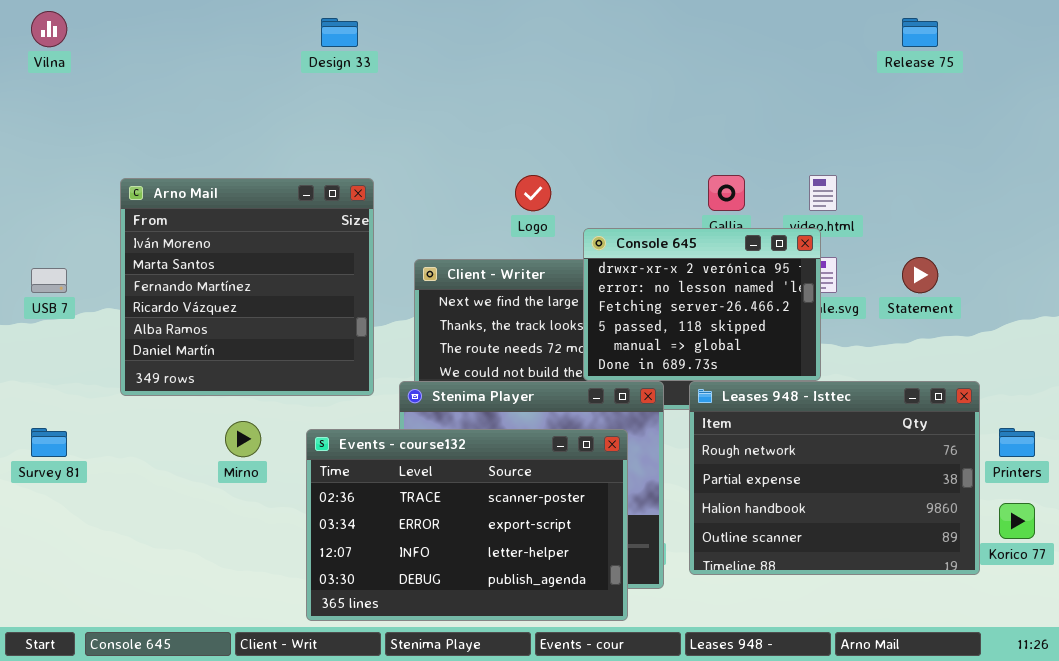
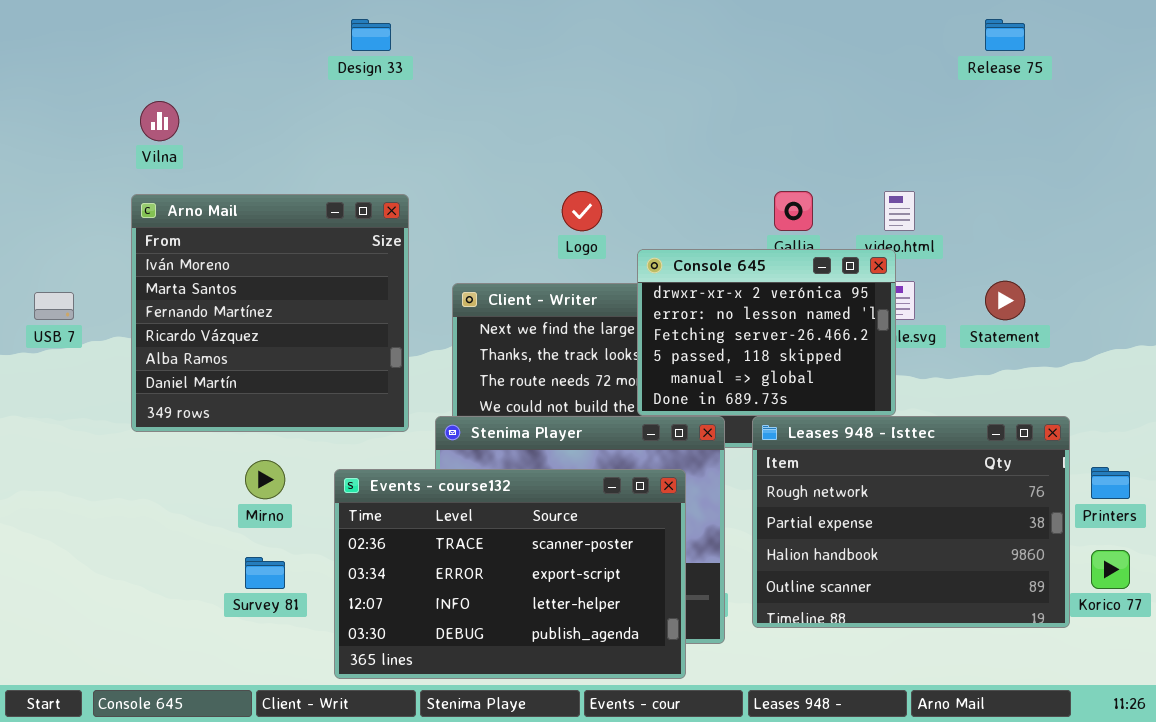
Vilna: [31,11,67,47] -> [140,101,179,141], moved
Survey 81: [31,428,67,457] -> [245,557,285,589], moved

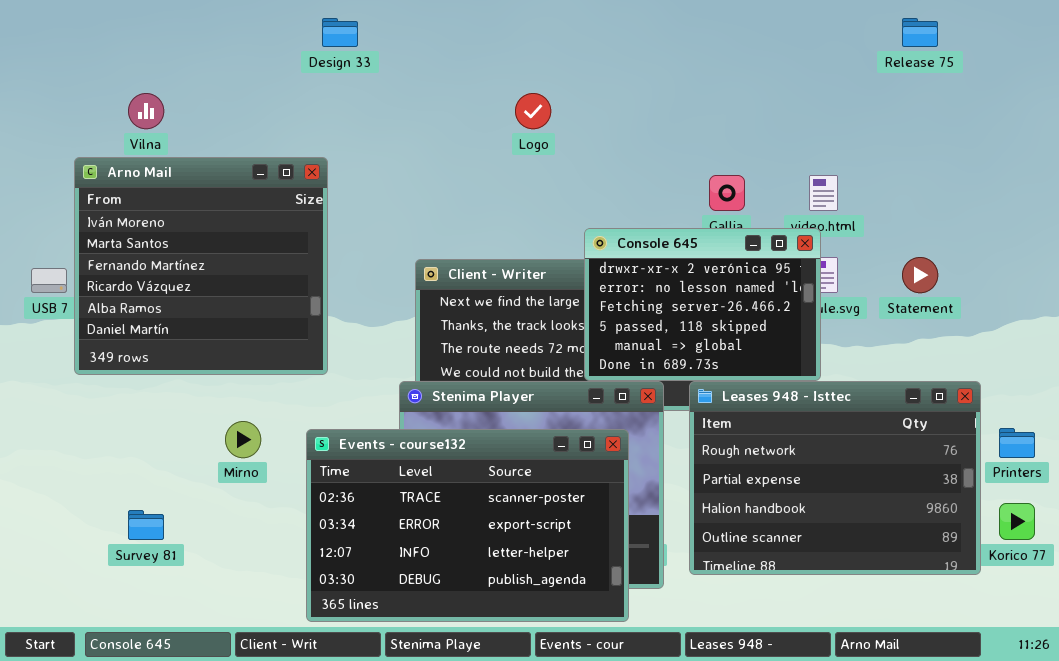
Logo: [562,191,602,231] -> [515,93,551,129], moved
Arno Mail: [131,194,409,432] -> [74,157,328,375], moved
Survey 81: [245,557,285,589] -> [128,510,164,540], moved

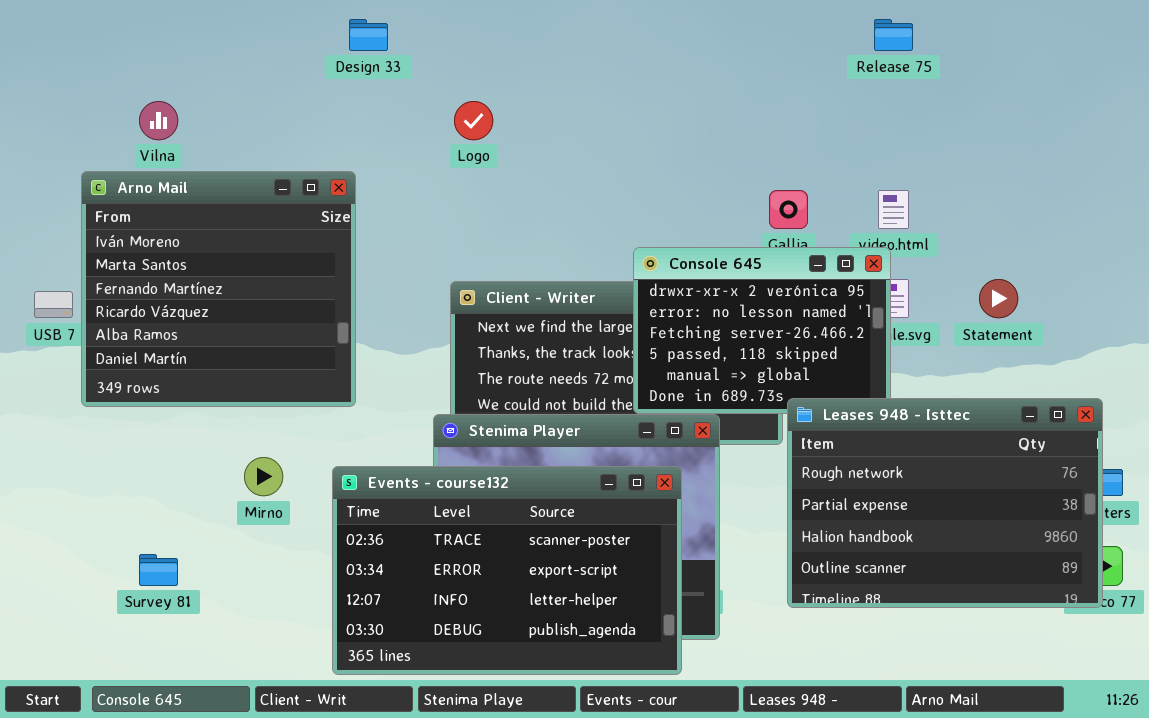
Release 75: [902,18,938,47] -> [874,19,913,51], moved
Logo: [515,93,551,129] -> [454,101,493,140], moved
Leases 948 - Isttec: [689,381,981,575] -> [787,398,1103,608], moved

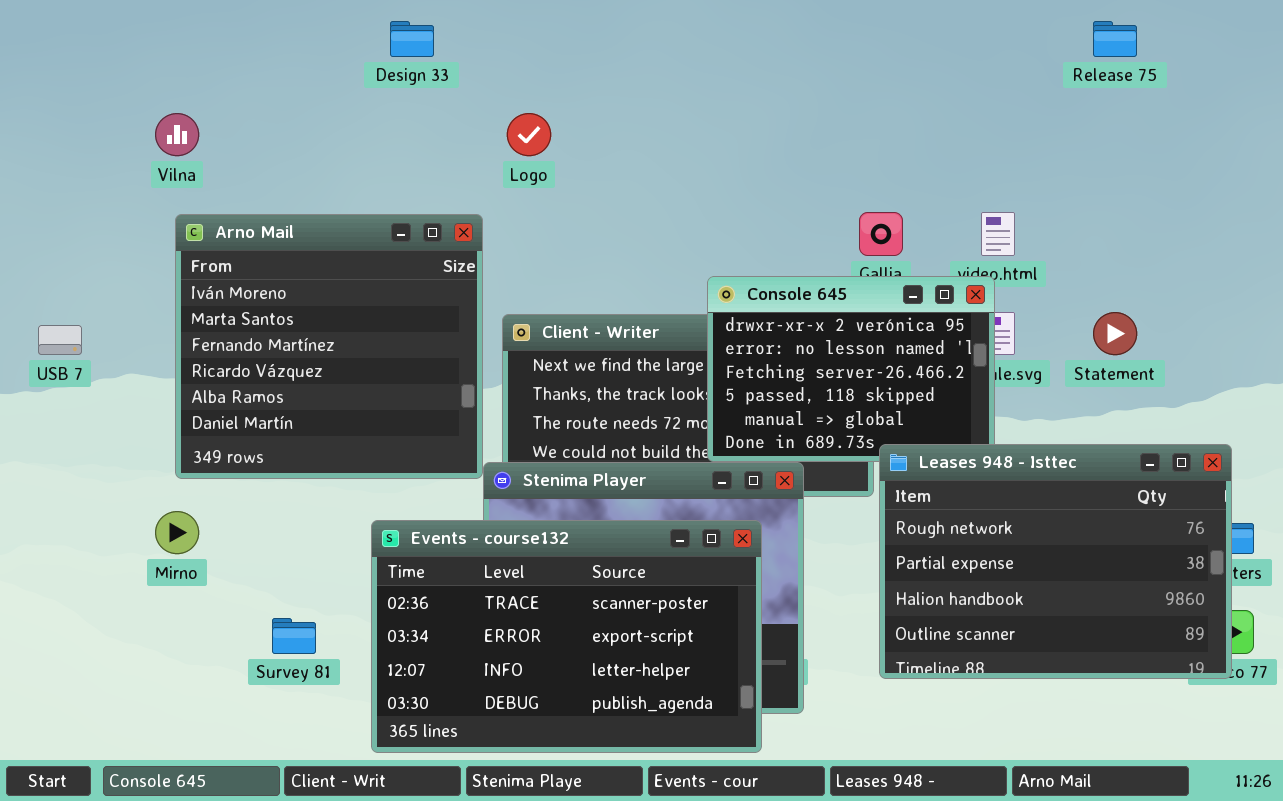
Release 75: [874,19,913,51] -> [1093,21,1137,57], moved
Arno Mail: [81,171,356,407] -> [175,214,483,479], moved
Mirno: [244,457,283,496] -> [155,511,199,554], moved
Survey 81: [139,554,178,586] -> [272,618,316,654], moved

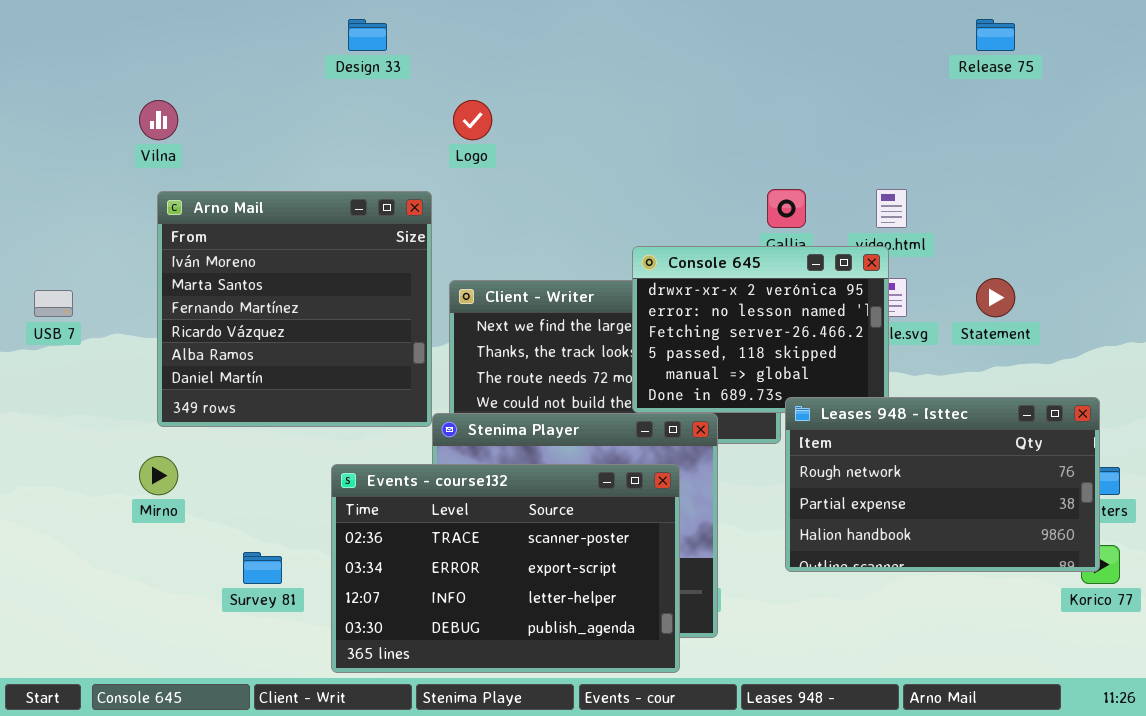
Leases 948 - Isttec: [879,444,1232,679] -> [785,397,1100,572], resized

